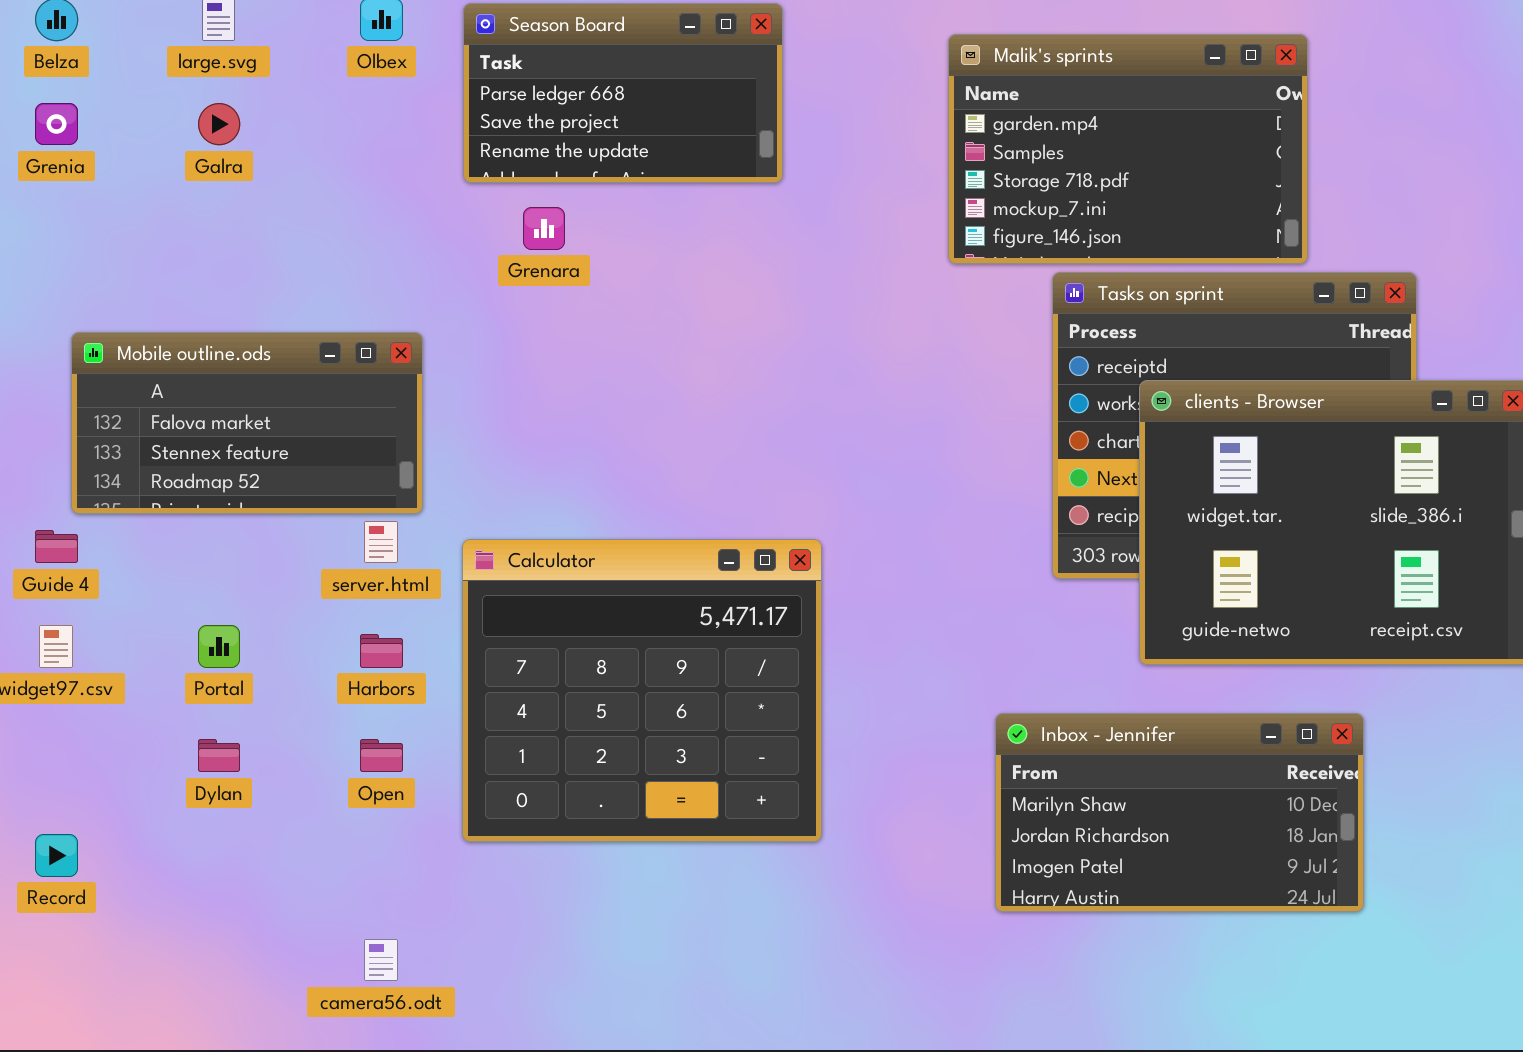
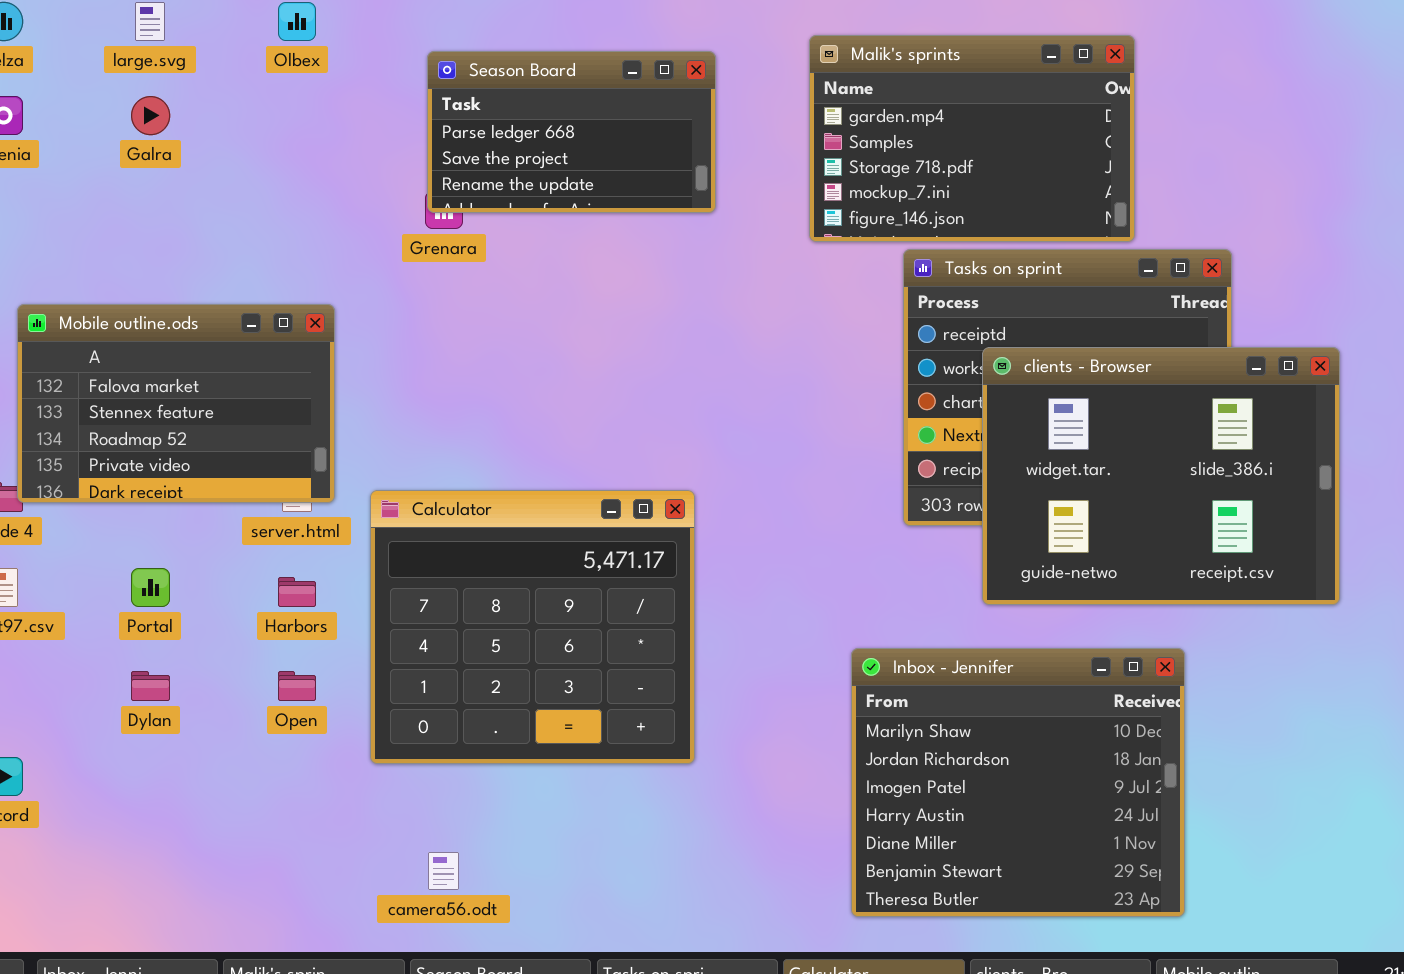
Season Board: [463,3,783,183] -> [427,51,716,213], moved
Mobile outline.ods: [71,332,423,514] -> [17,304,335,503], resized
Inbox - Jennifer: [995,713,1364,912] -> [851,648,1185,917], resized
camera56.odt: [364,939,398,981] -> [428,852,459,890], moved

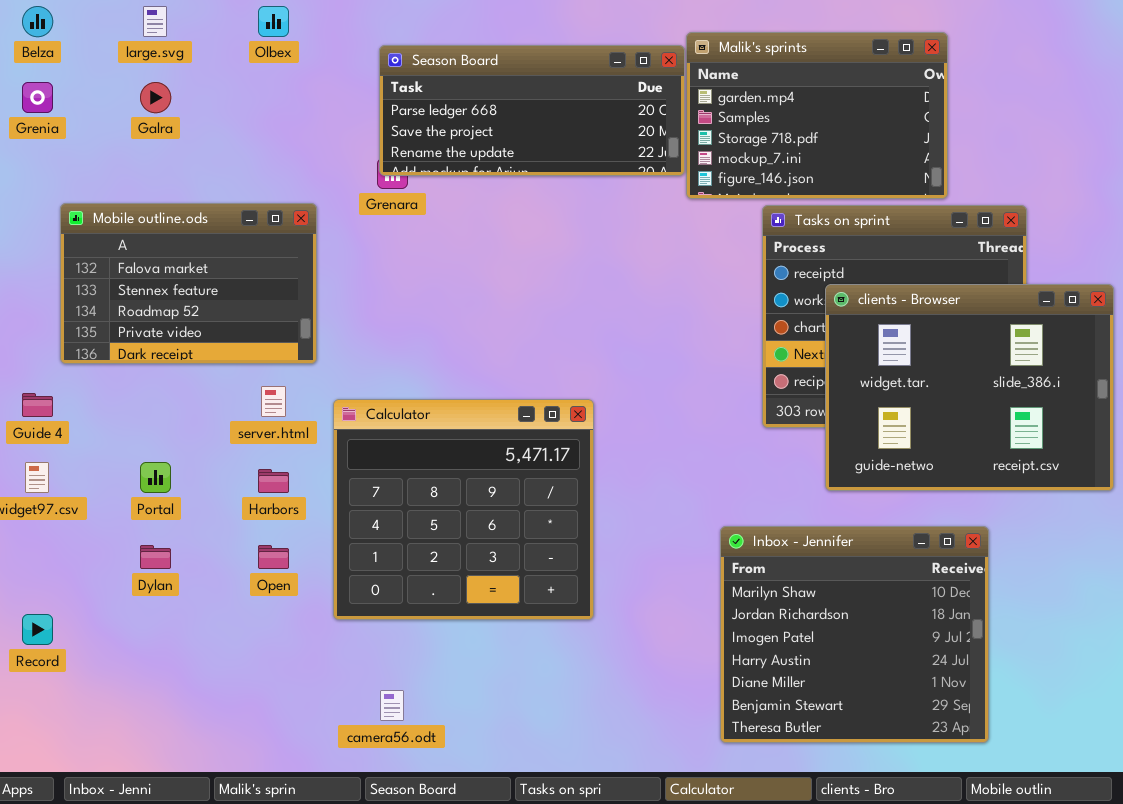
Season Board: [427,51,716,213] -> [379,45,685,176], resized
Mobile outline.ods: [17,304,335,503] -> [60,203,317,364], moved

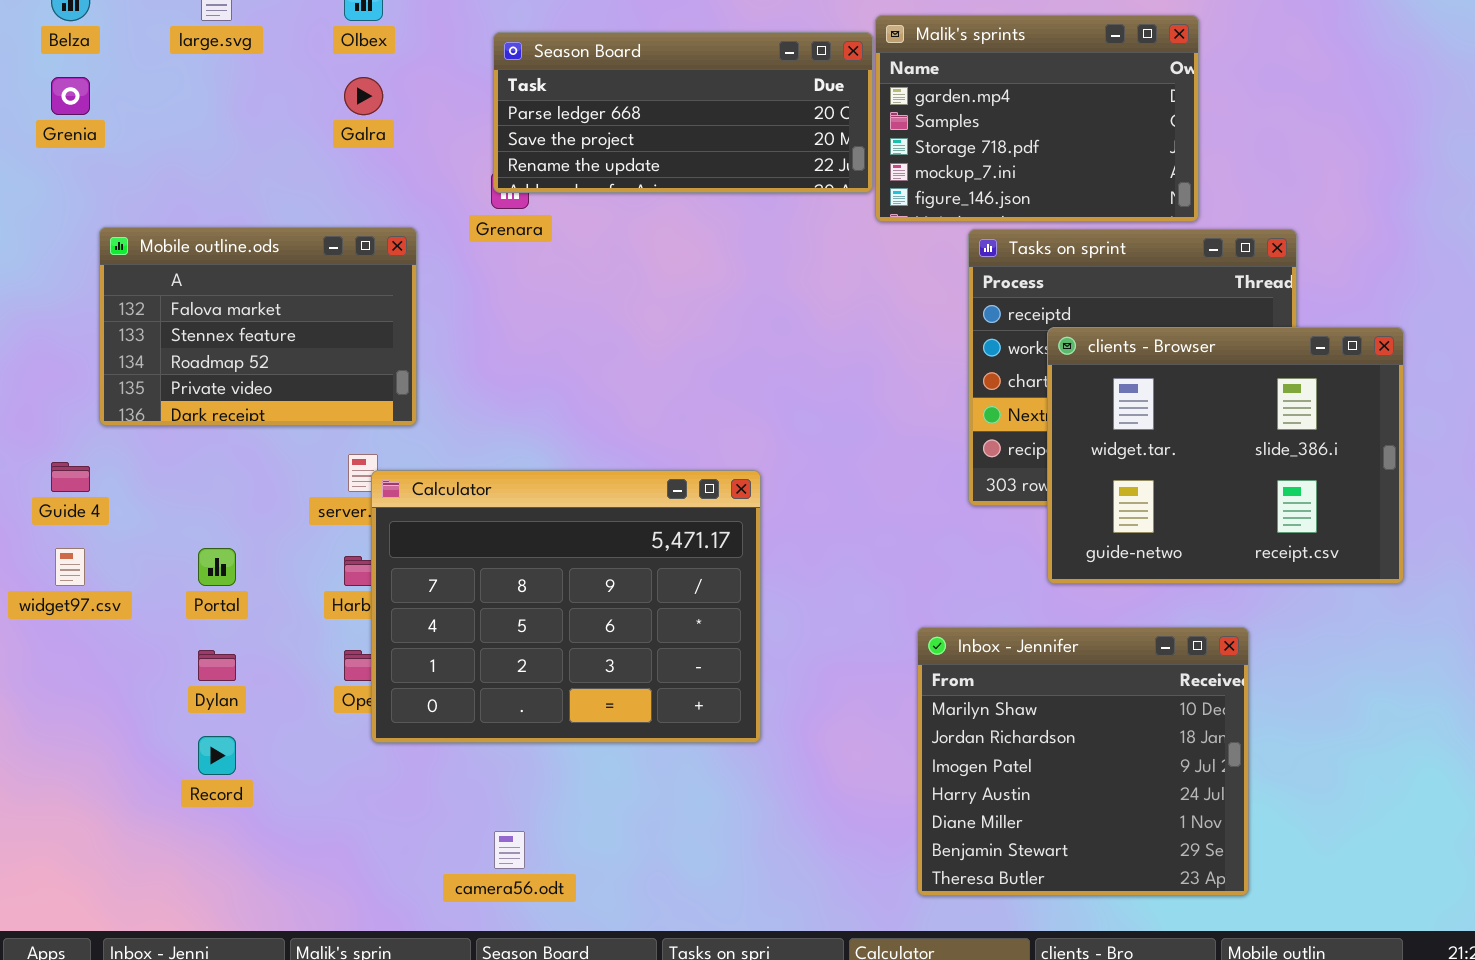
Galra: [140,82,171,113] -> [344,77,383,115], moved
Calculator: [333,399,594,620] -> [371,470,761,743], resized
Record: [22,614,53,645] -> [198,736,236,775], moved

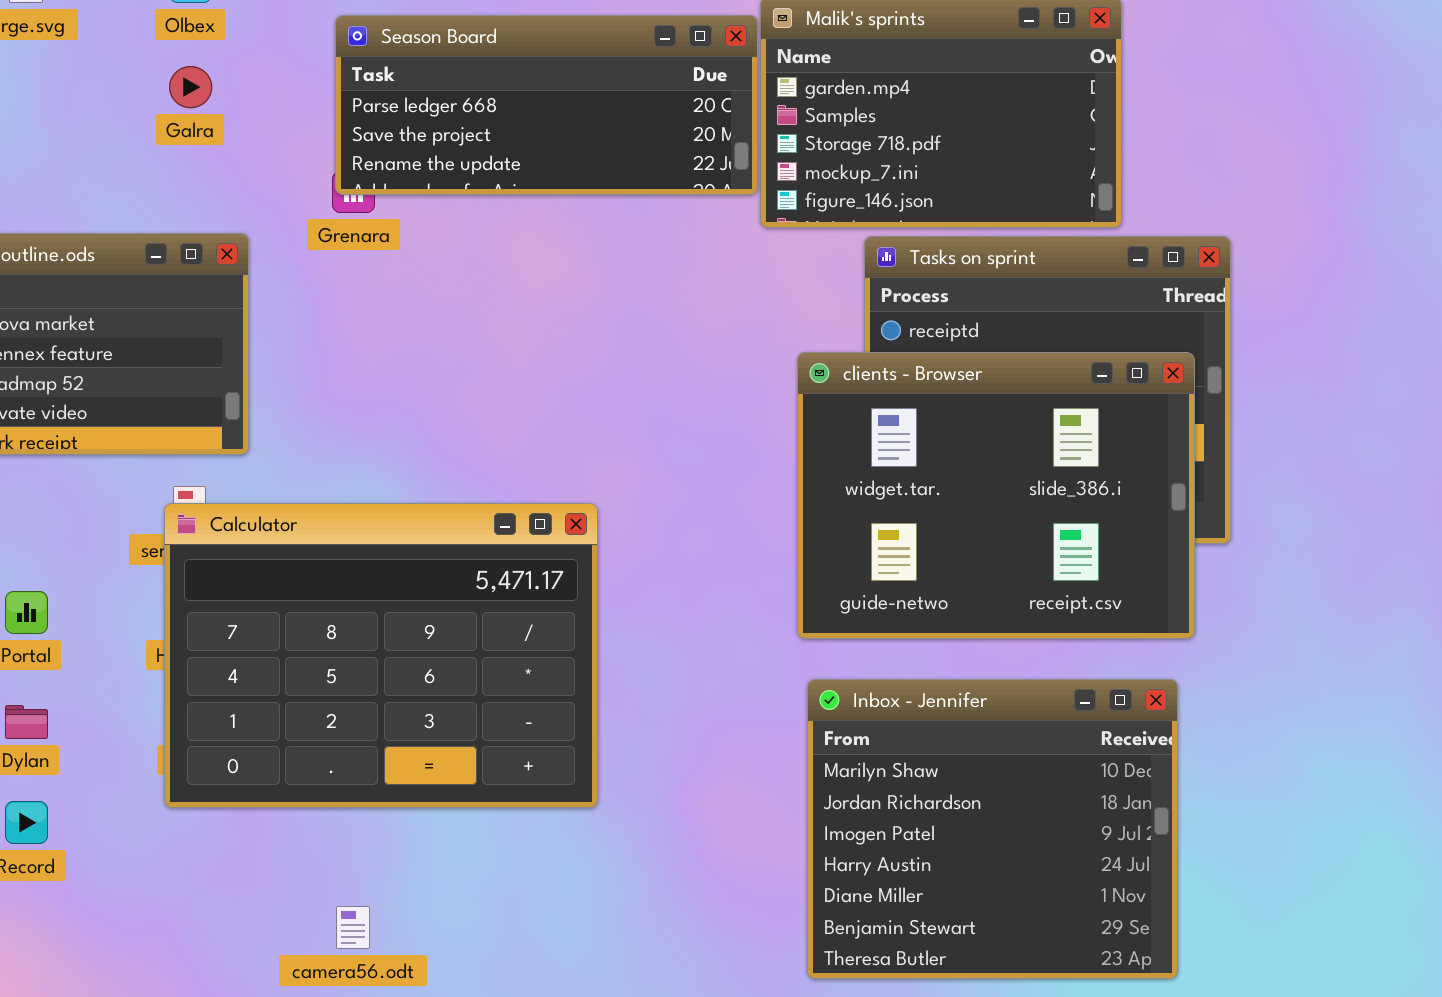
clients - Browser: [1047,327,1404,584] -> [797,352,1195,639], moved
Calculator: [371,470,761,743] -> [164,503,598,808], moved

